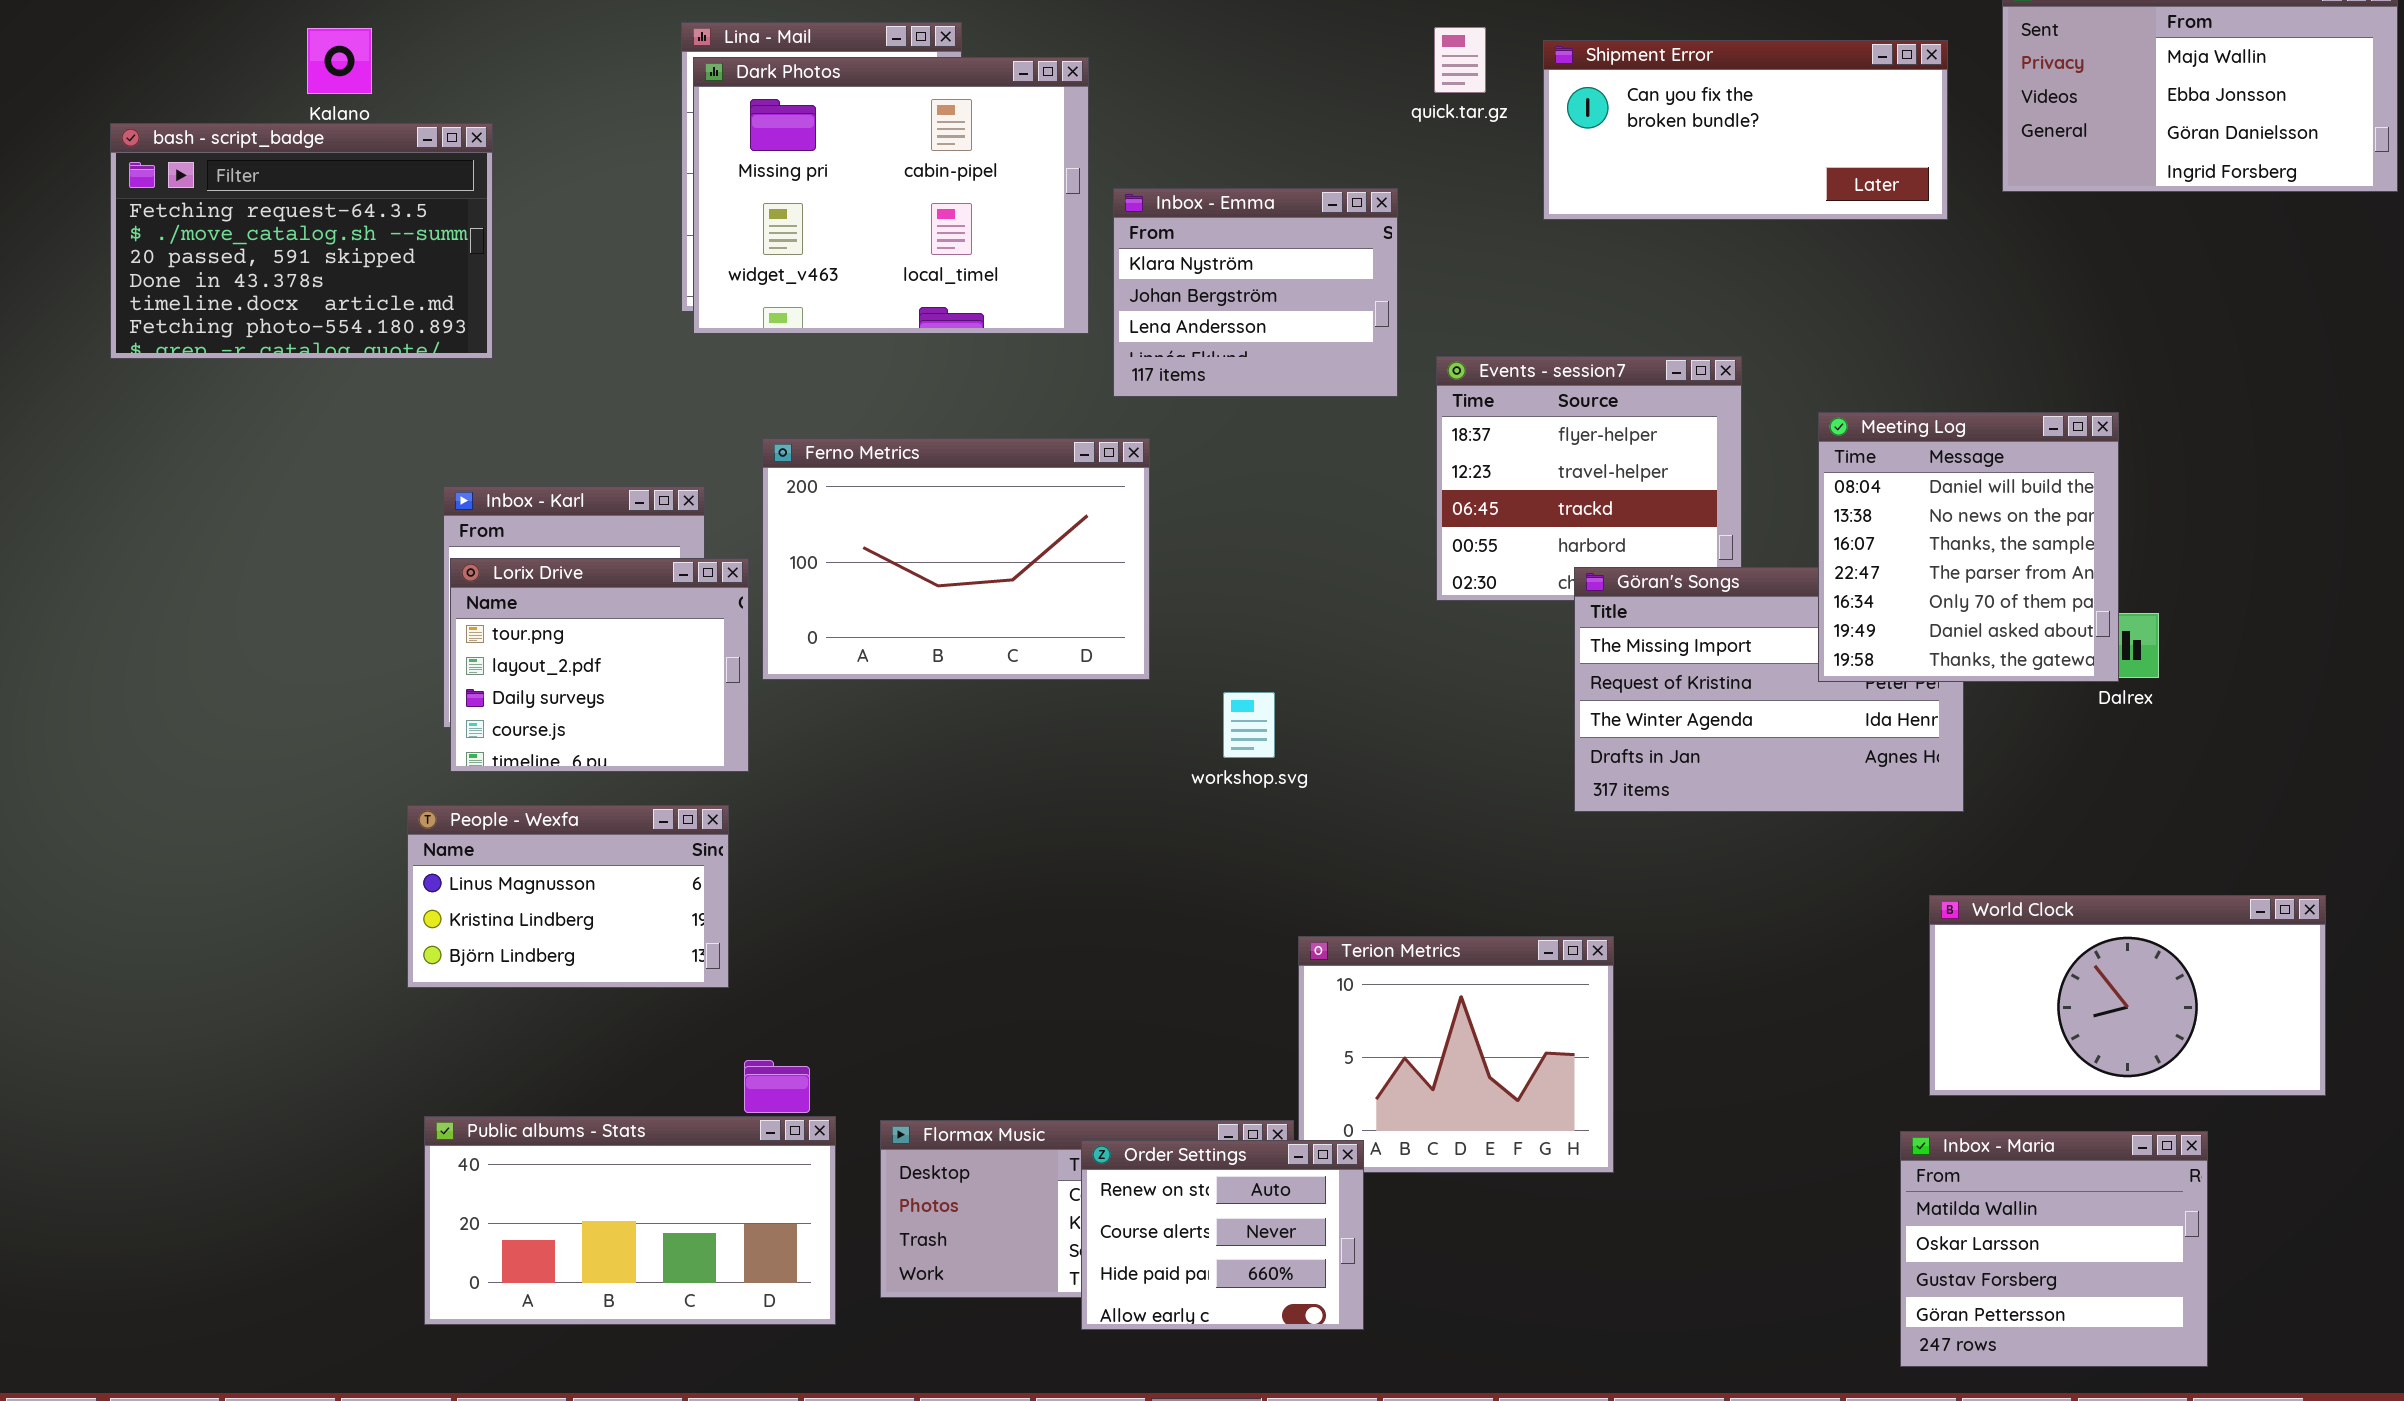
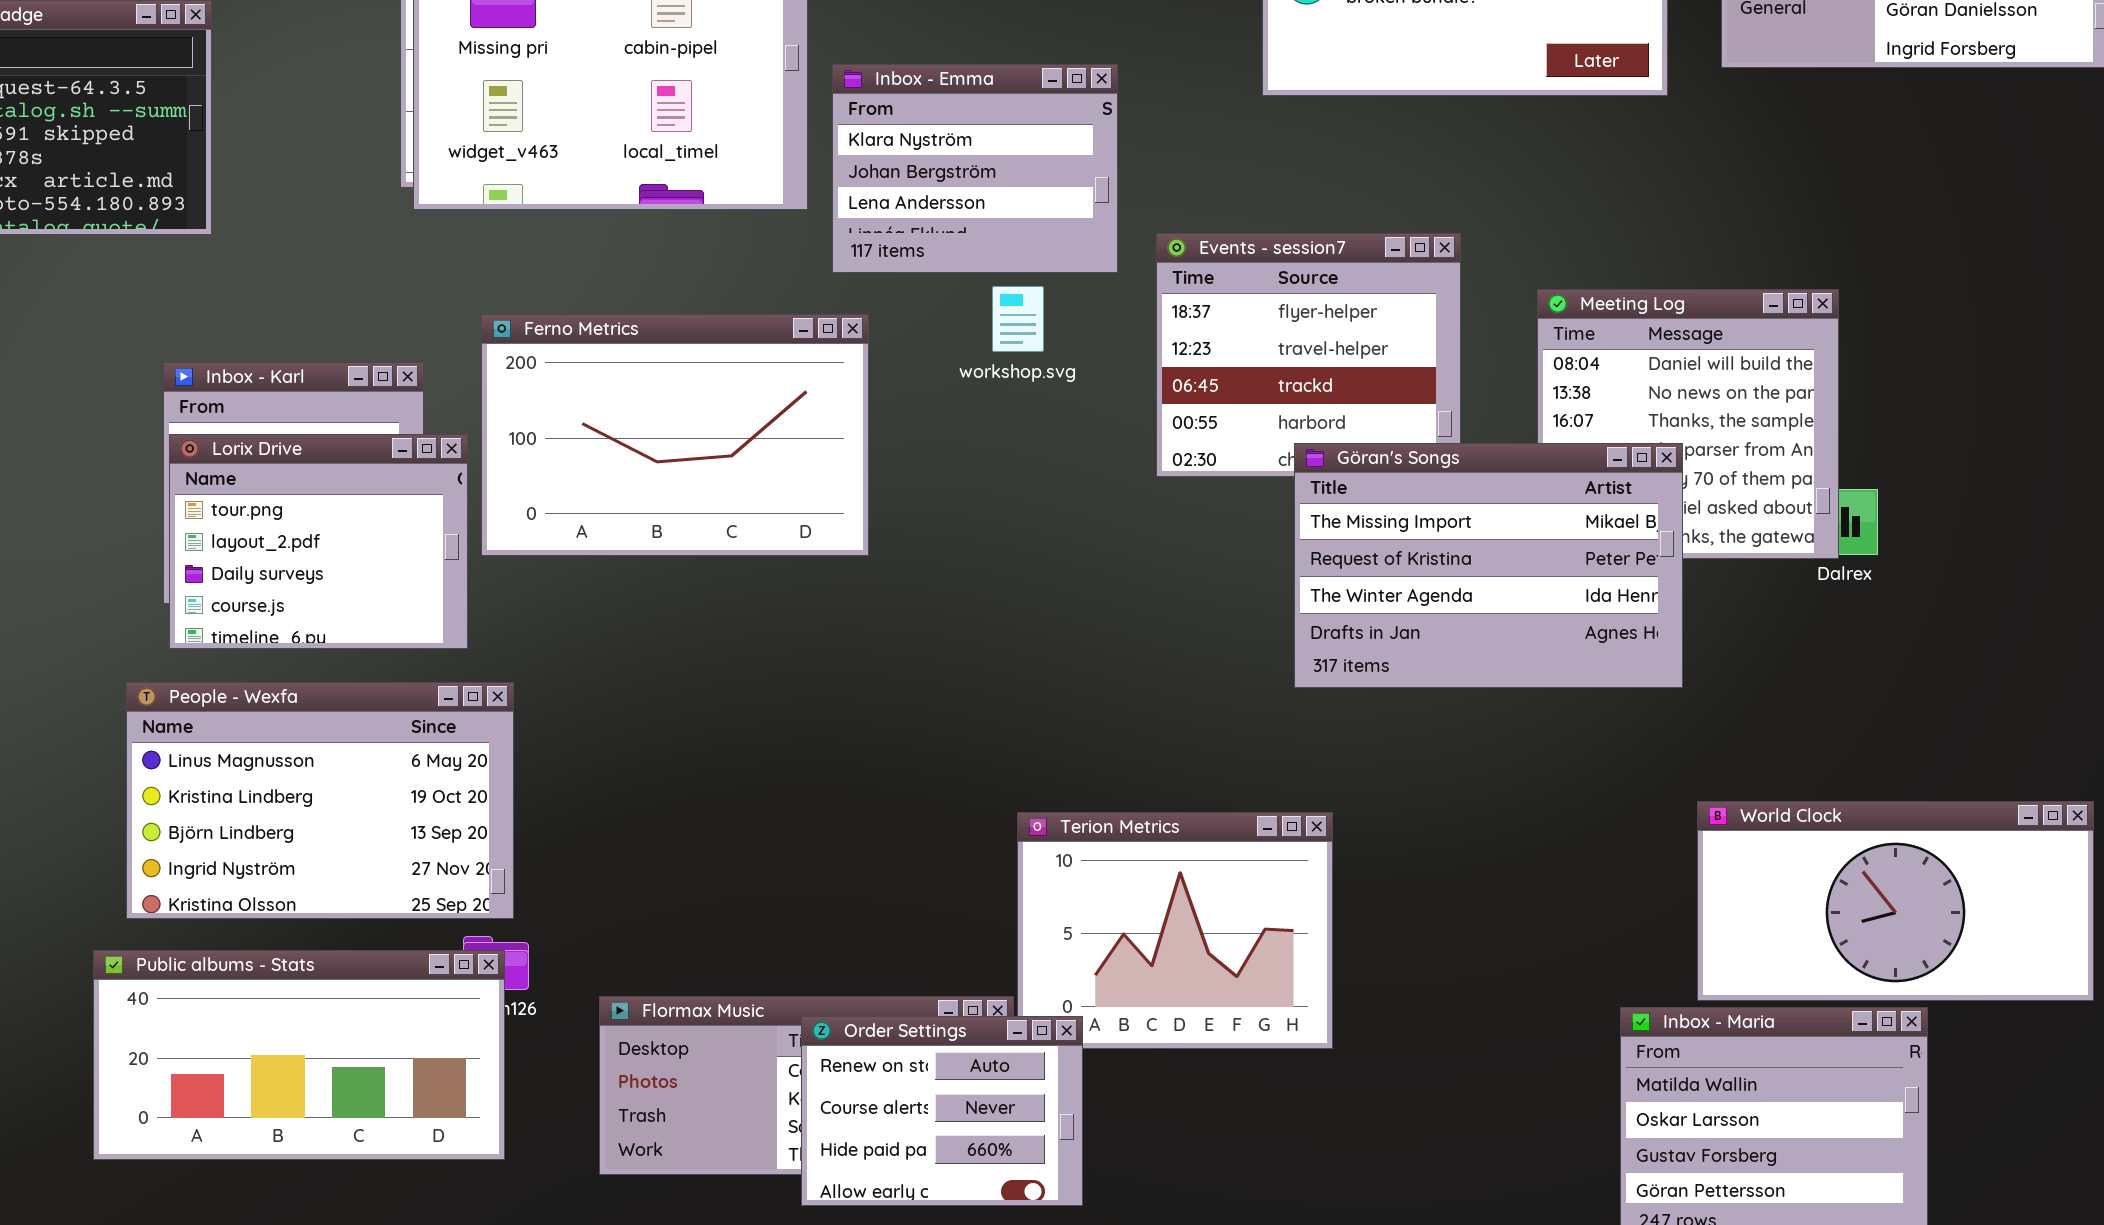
Göran's Songs: [1574,567,1964,812] -> [1294,443,1683,688], raised
workshop.svg: [1223,692,1275,758] -> [992,286,1044,352], moved
People - Wexfa: [407,805,729,988] -> [126,682,514,919], resized
World Clock: [1929,895,2326,1096] -> [1697,801,2094,1001], moved
Public albums - Stats: [424,1116,836,1325] -> [93,950,505,1160], moved

